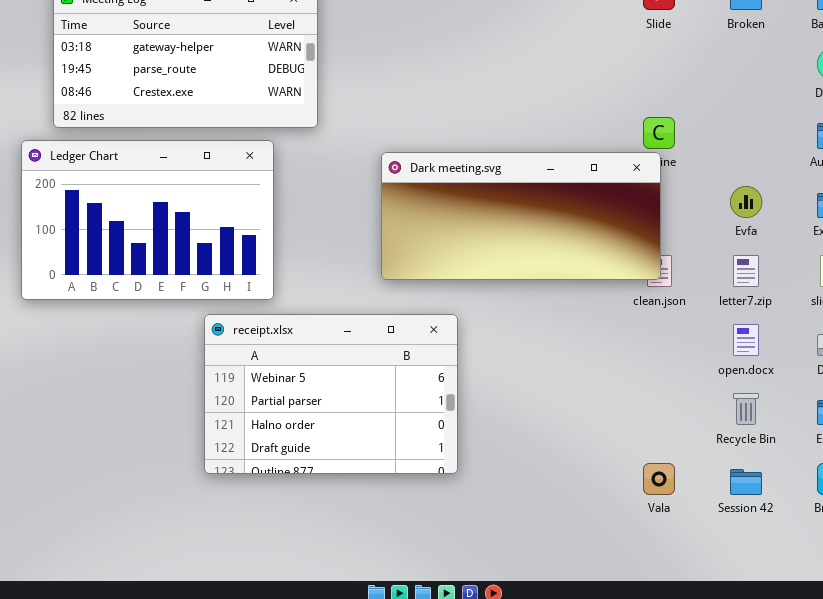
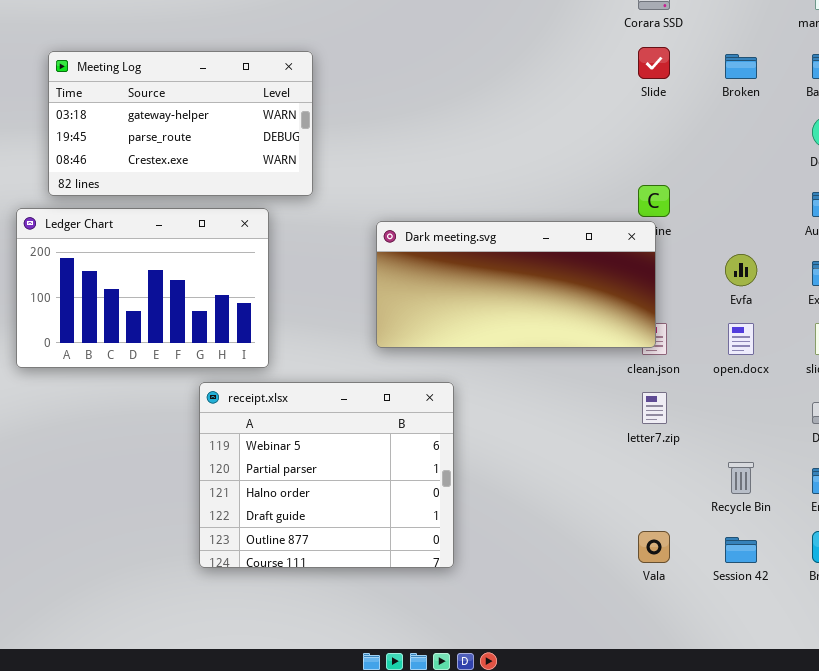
letter7.zip: [733,255,759,287] -> [642,392,667,424], moved
receipt.xlsx: [204,314,458,474] -> [199,382,454,568], resized
open.docx: [733,324,759,356] -> [728,323,754,355], moved

